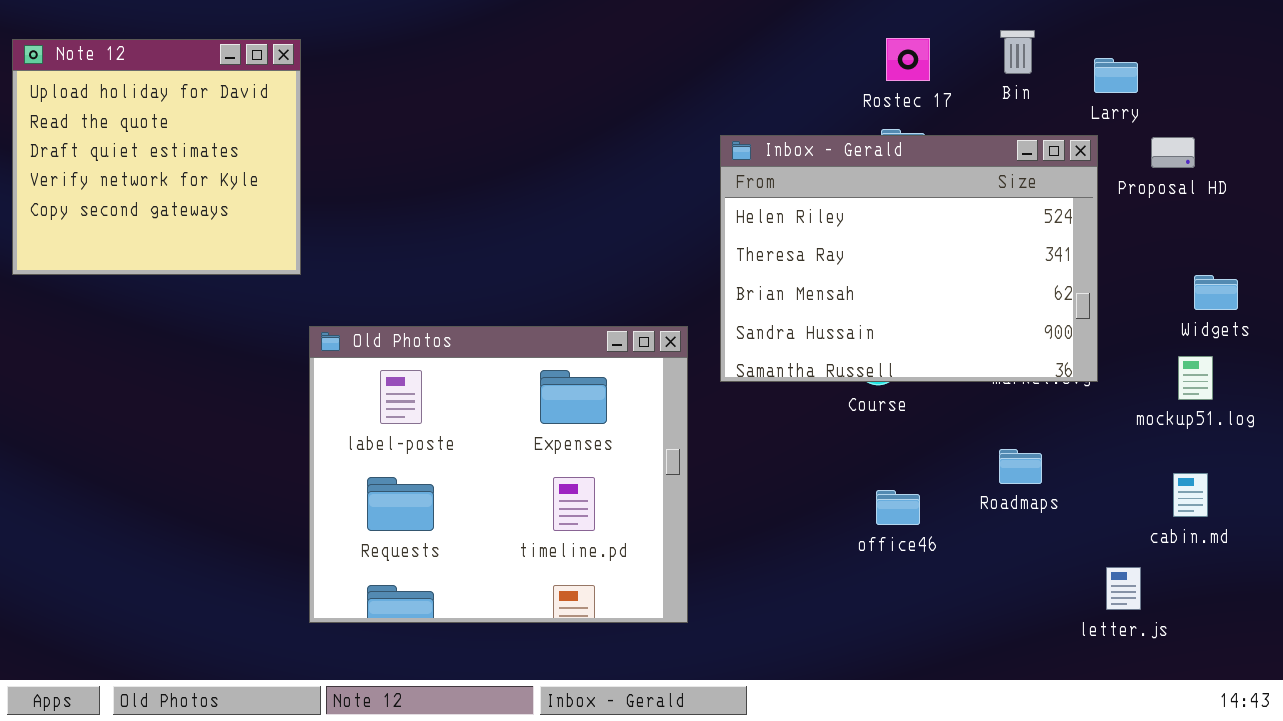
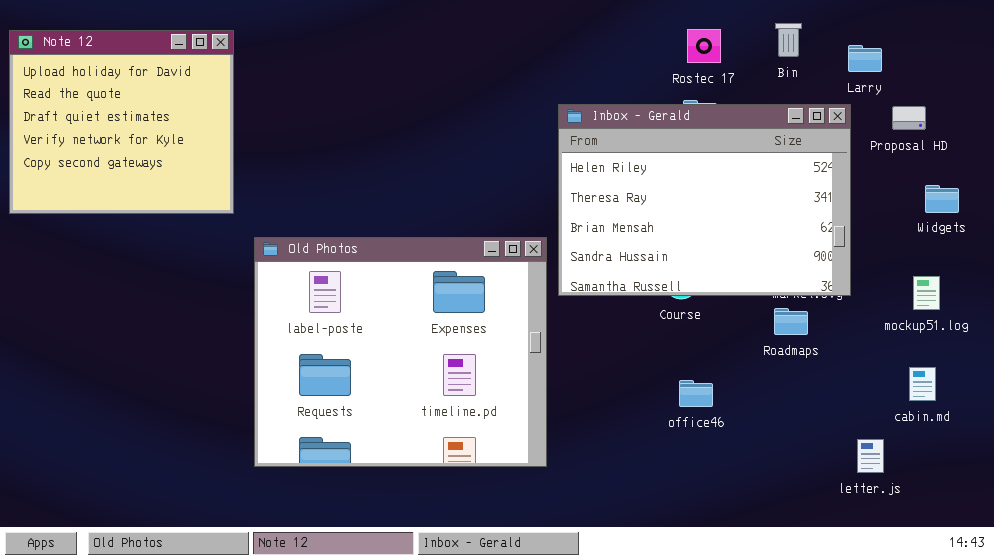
Widgets: [1194,275,1238,310] -> [925,185,959,213], moved
Old Photos: [309,326,688,623] -> [254,237,547,467], moved
Roadmaps: [999,449,1042,484] -> [774,308,808,335], moved

